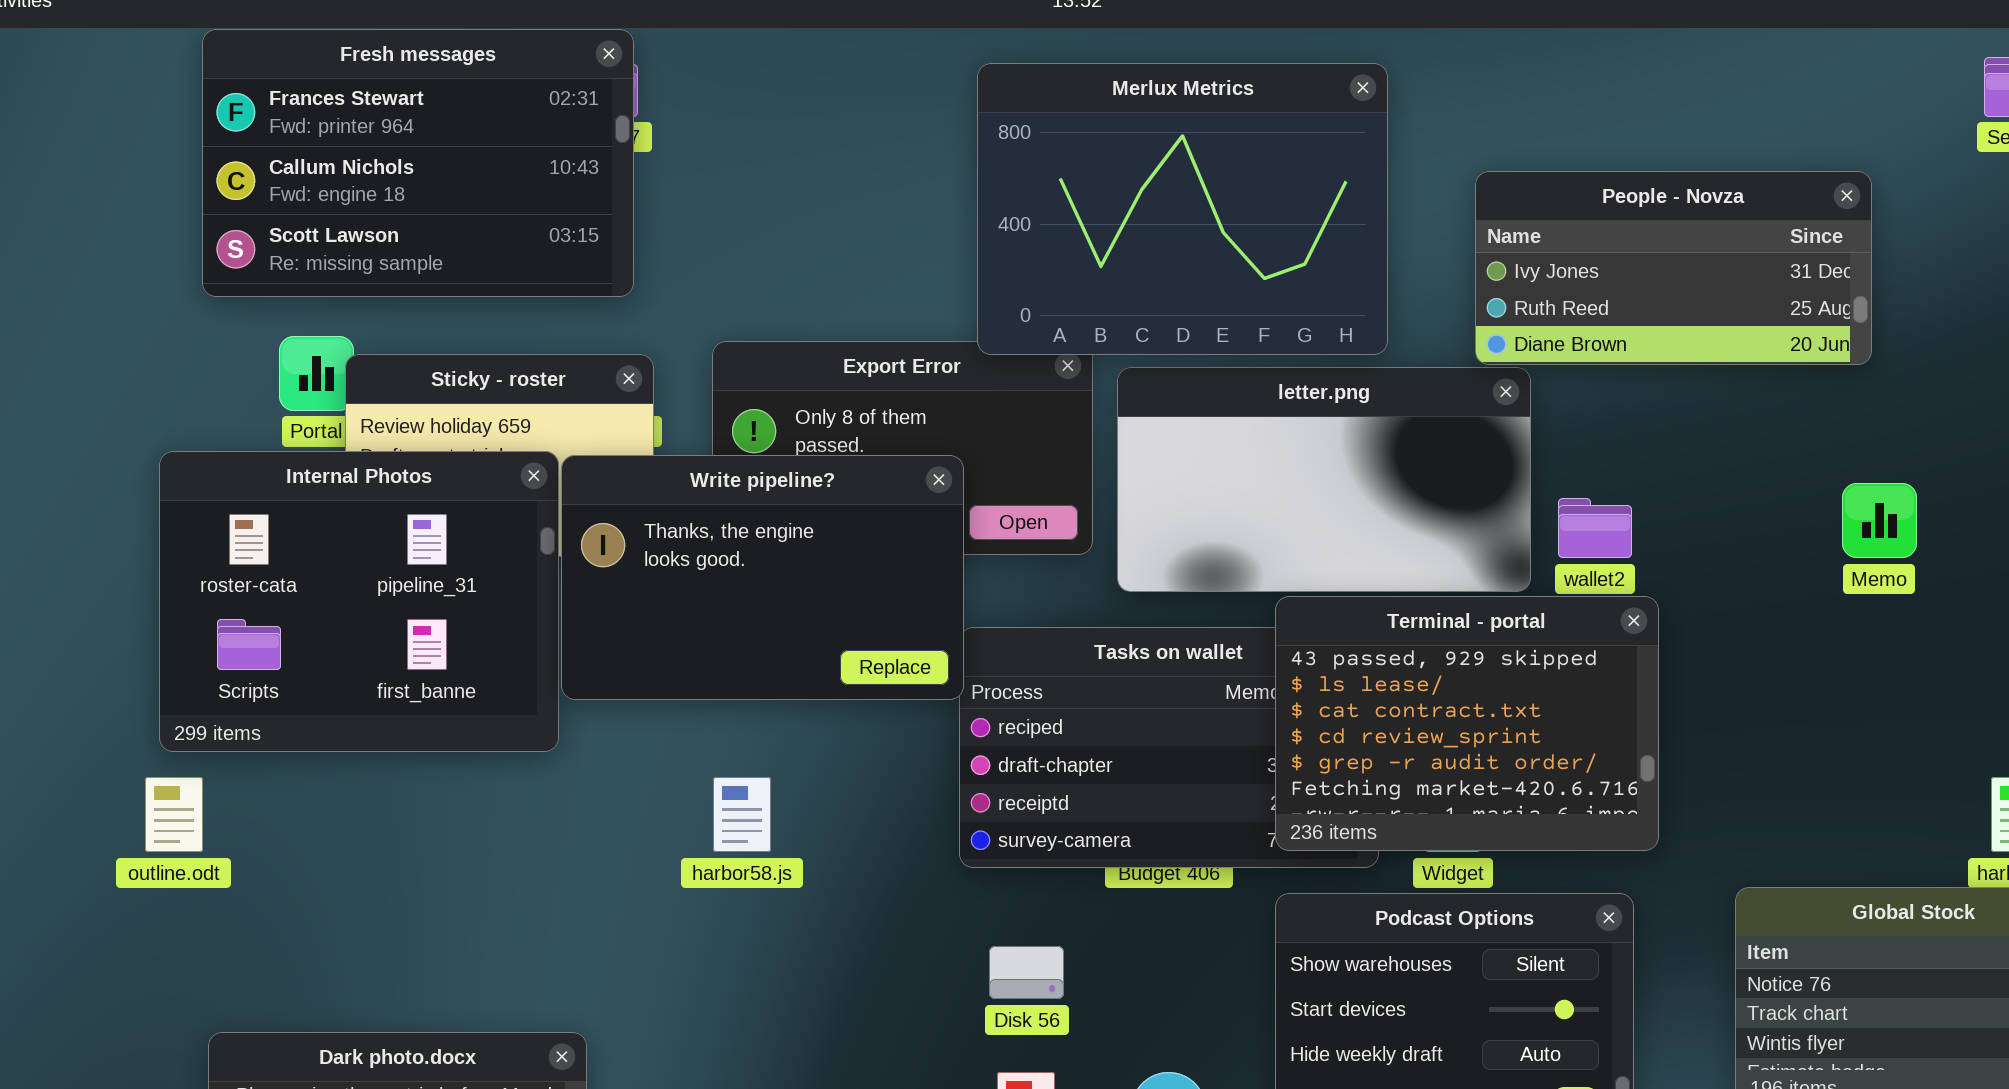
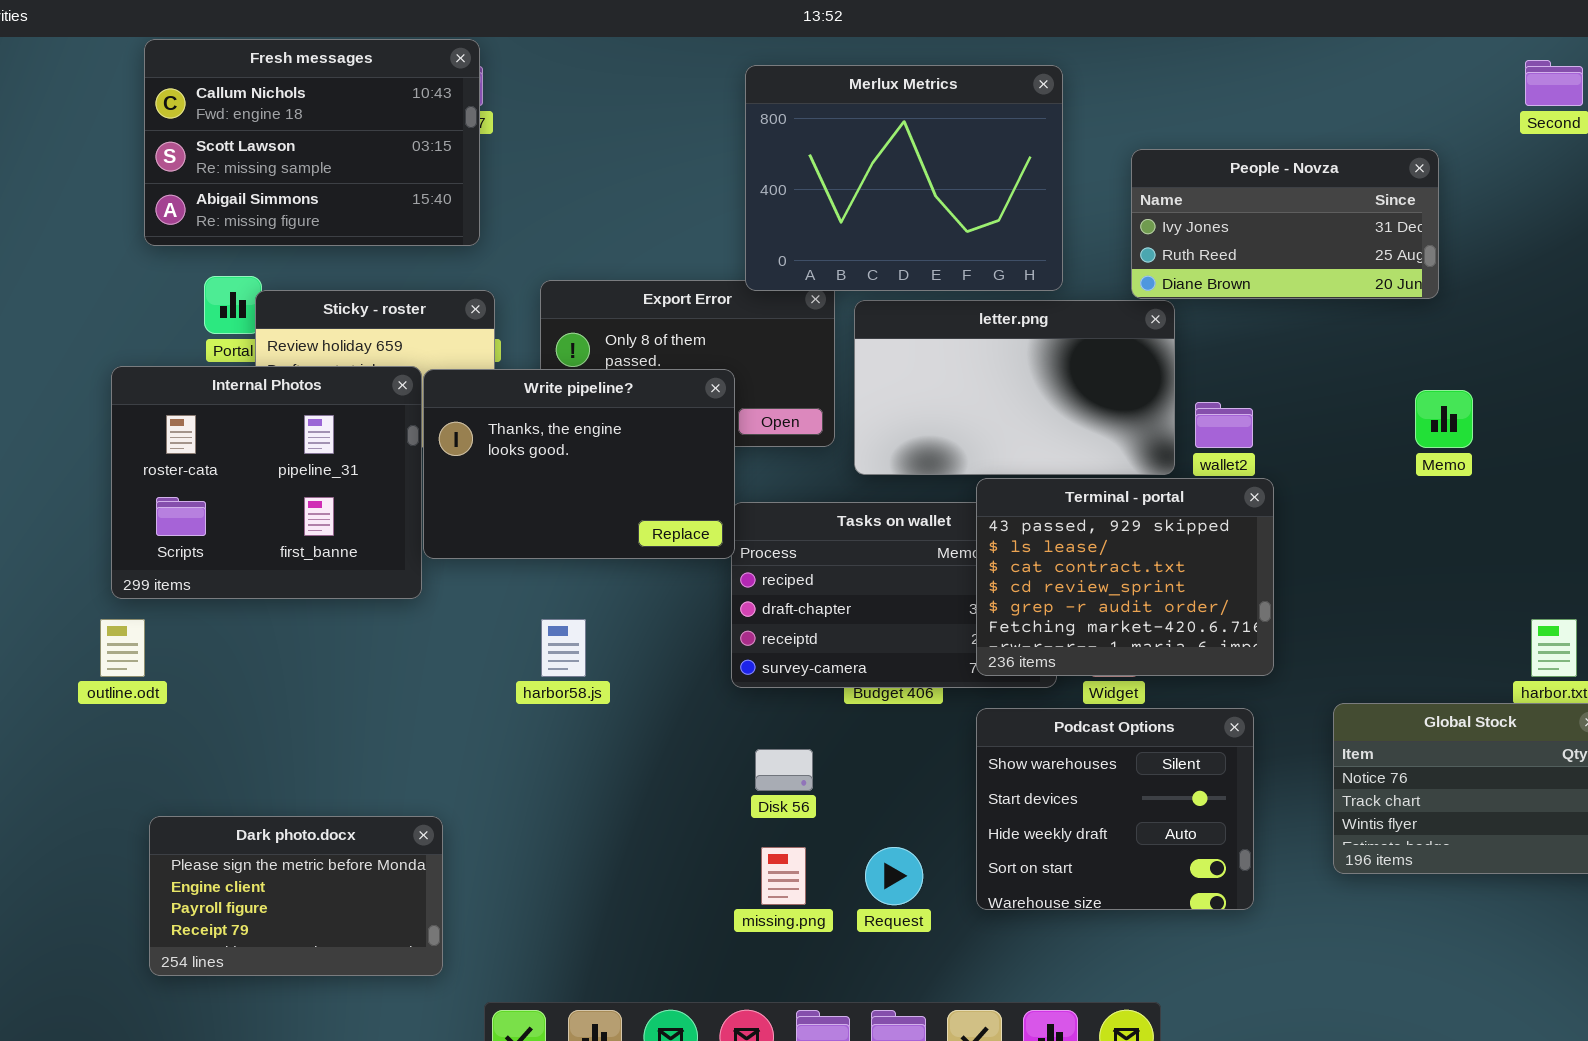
Fresh messages: [202,29,634,297] -> [144,39,480,246], scrolled down 1 row

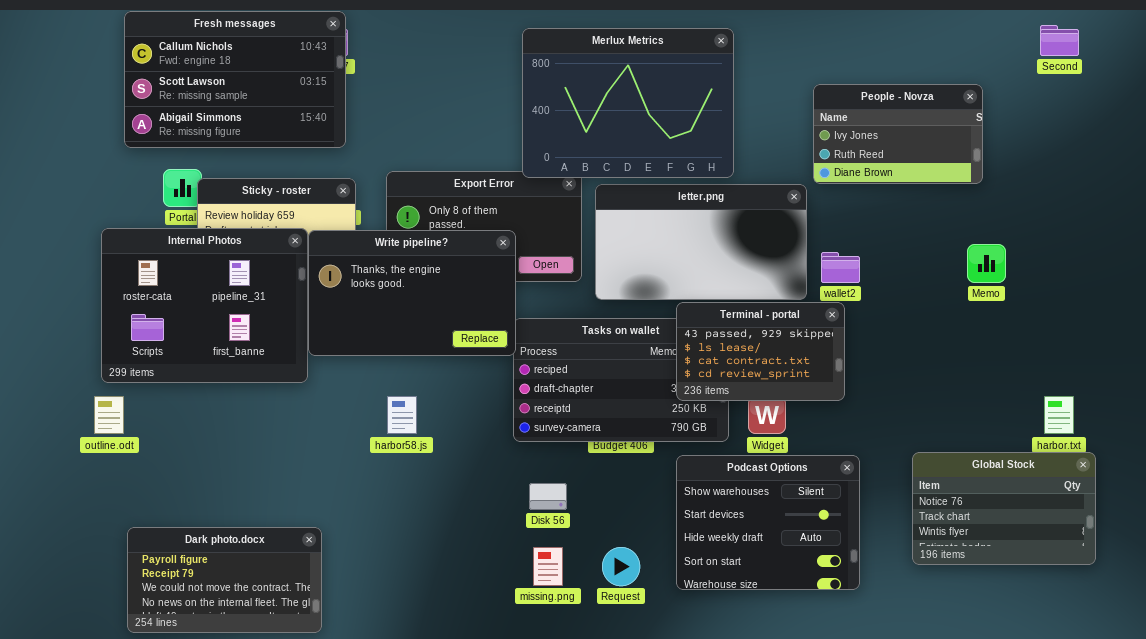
People - Novza: [1131,149,1439,299] -> [813,84,983,184], resized
Terminal - portal: [976,478,1274,676] -> [676,302,845,401], resized
Dark photo.docx: [149,816,443,976] -> [127,527,322,633], scrolled down 2 rows

